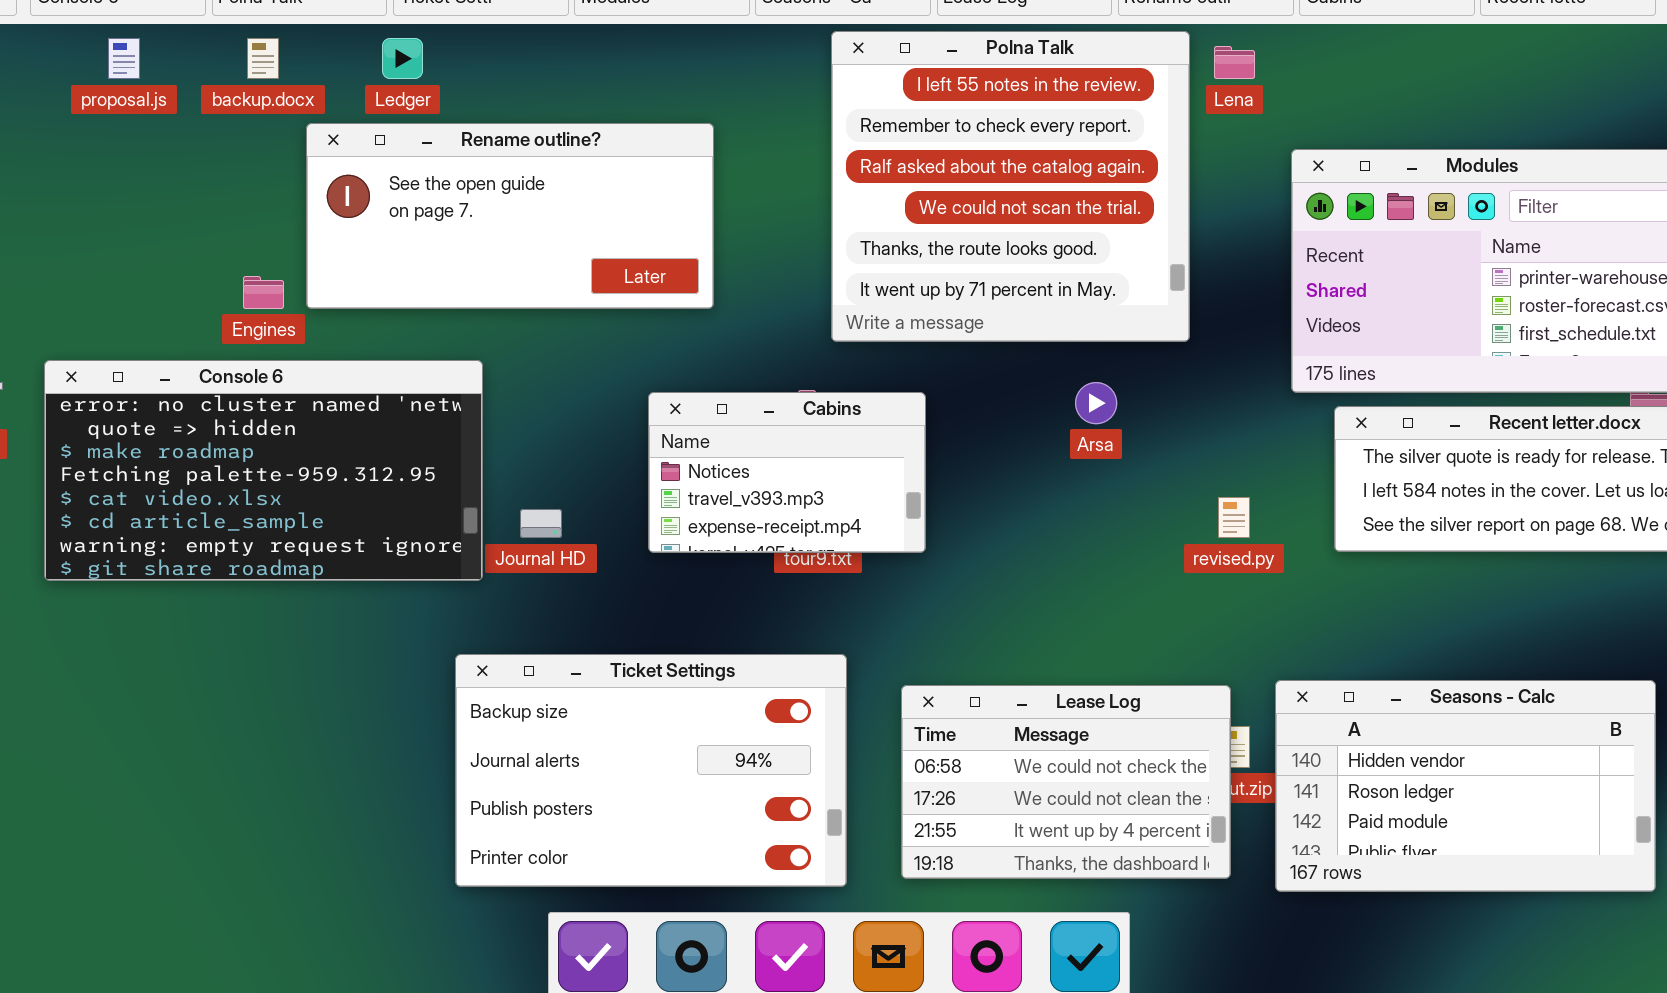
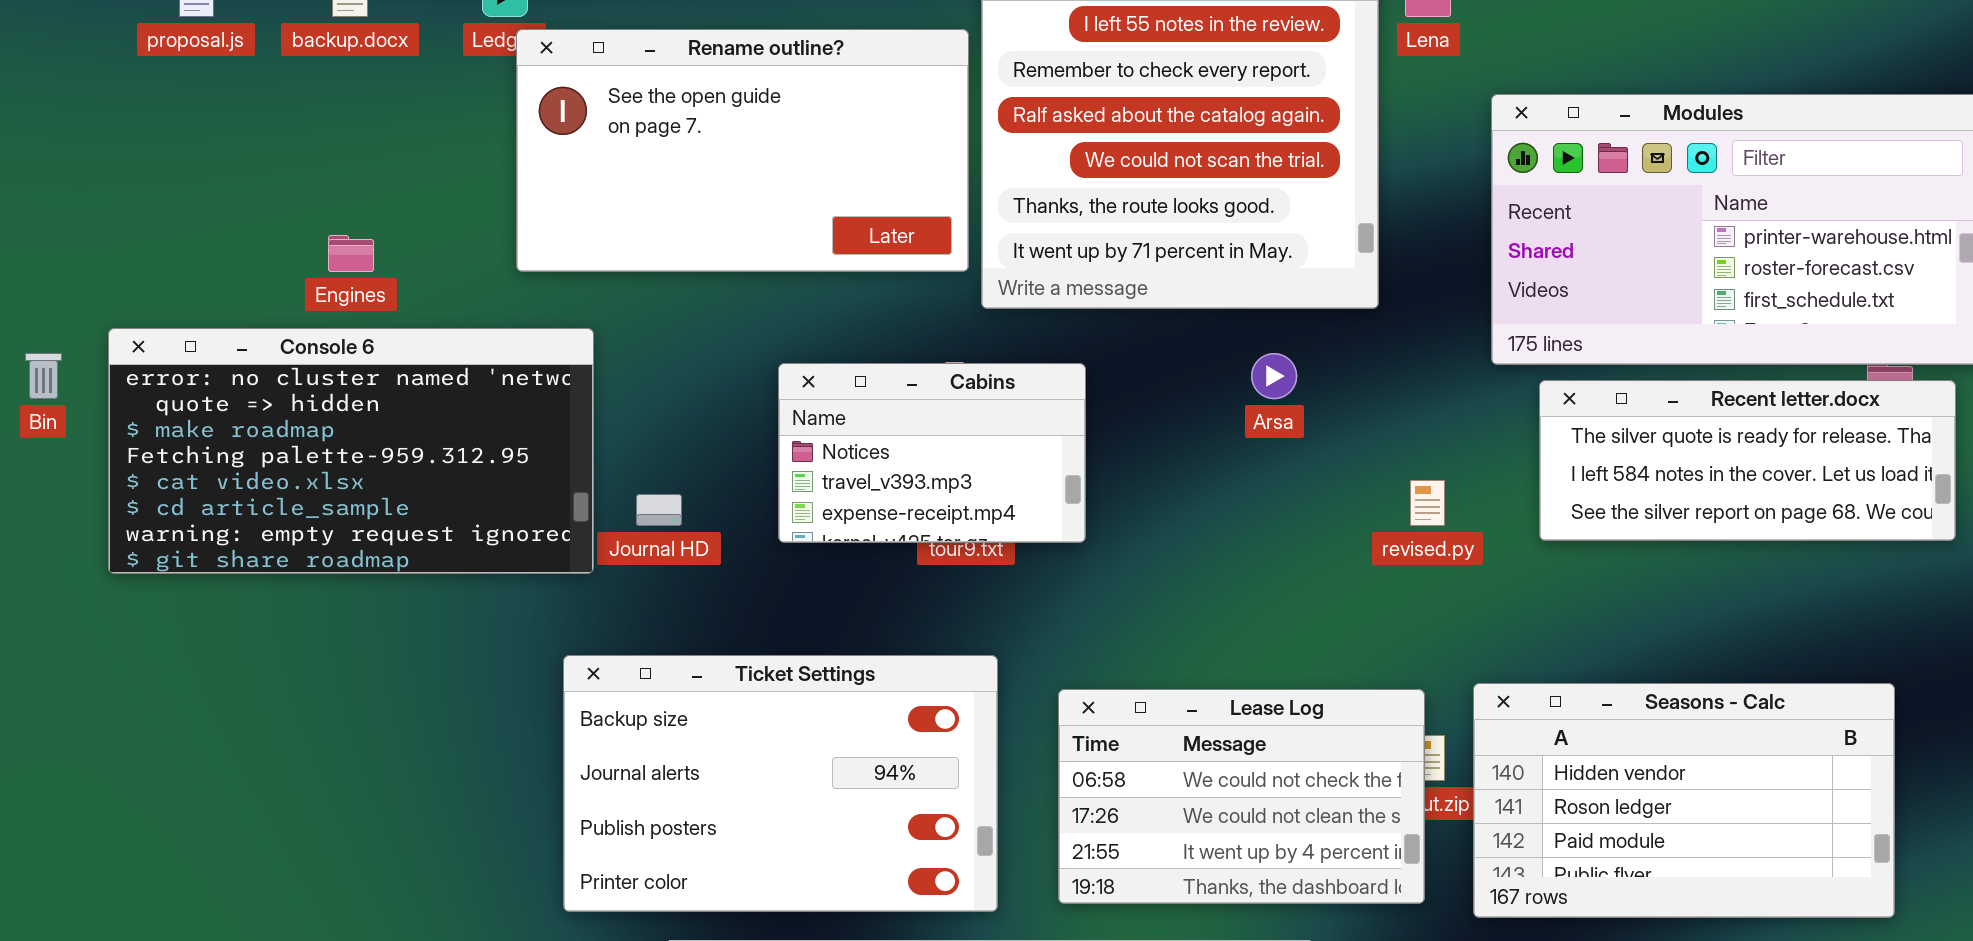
Rename outline?: [306,123,714,309] -> [516,29,969,272], moved, resized

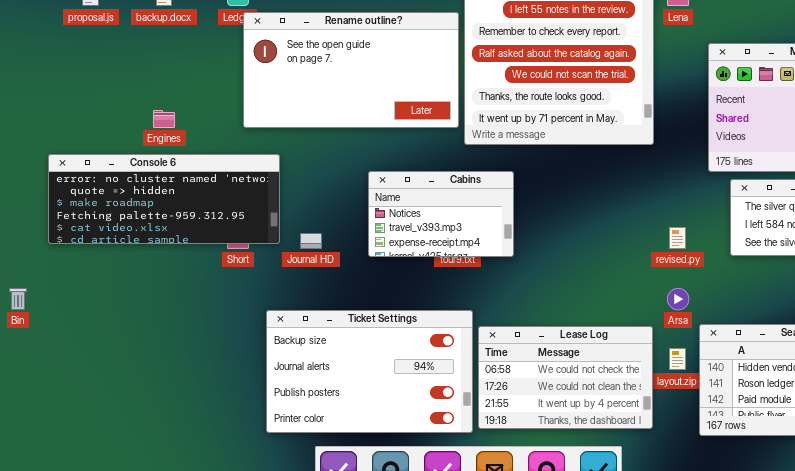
Console 6: [108,328,594,574] -> [48,154,280,244], resized
Bin: [25,353,62,399] -> [9,288,27,310], moved
Arsa: [1251,353,1297,399] -> [667,288,689,310], moved
Lease Log: [1058,689,1425,904] -> [478,326,653,429], moved

